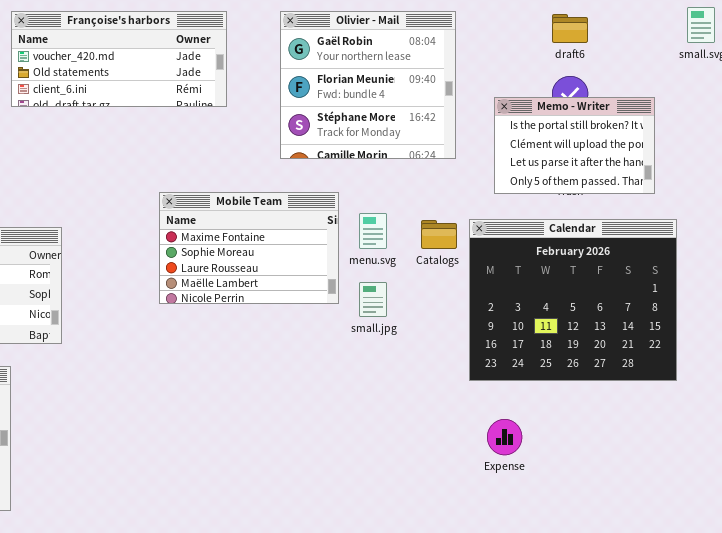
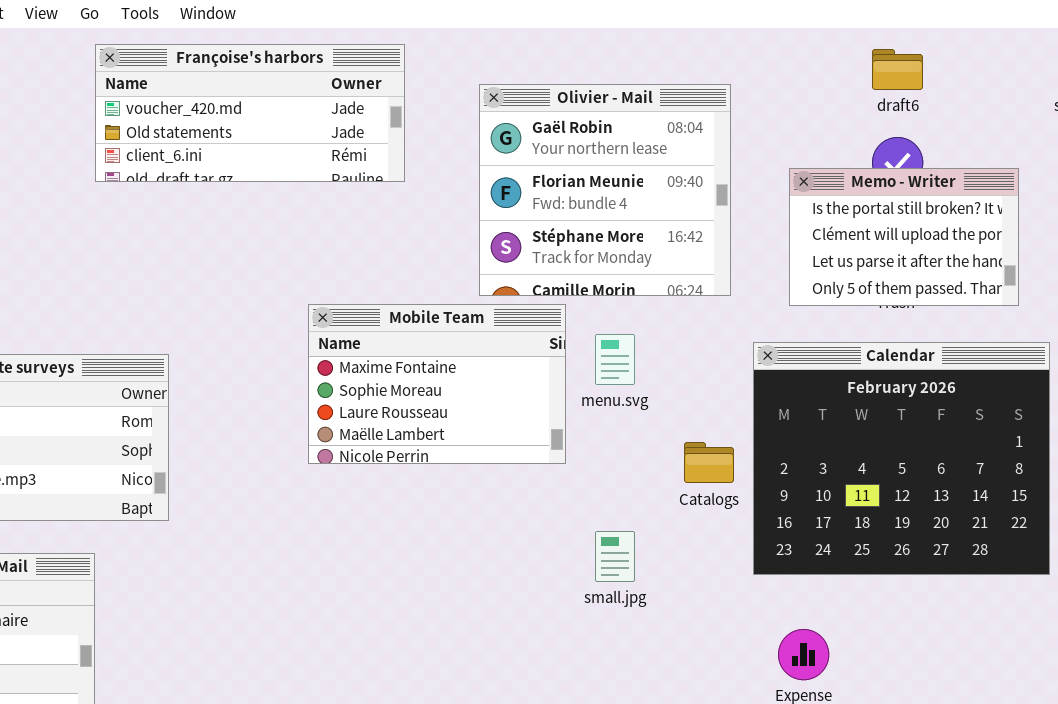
Olivier - Mail: [280,11,456,159] -> [479,84,731,296], moved
Catalogs: [421,220,457,249] -> [684,442,734,483], moved
small.jpg: [359,282,387,317] -> [595,531,635,582], moved

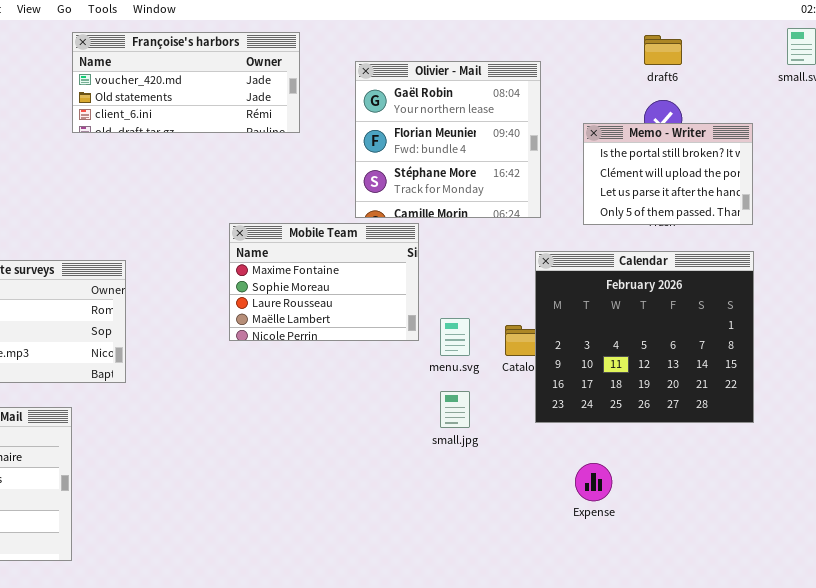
menu.svg: [595,334,635,385] -> [440,318,470,356], moved
Calendar: [753,342,1050,575] -> [535,251,754,423], moved

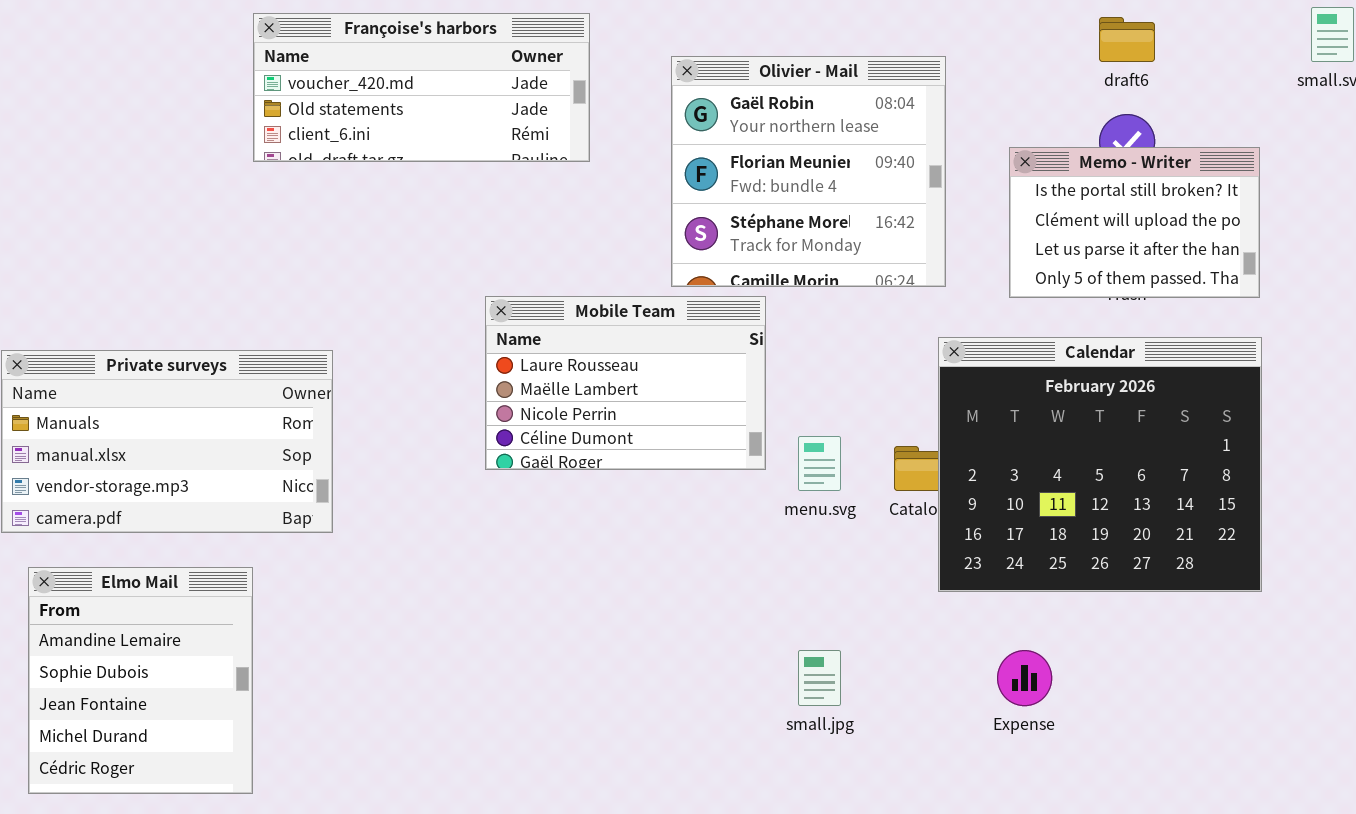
Mobile Team: [229,223,419,341] -> [485,296,766,470], scrolled down 2 rows
small.jpg: [440,391,470,428] -> [798,650,841,706], moved

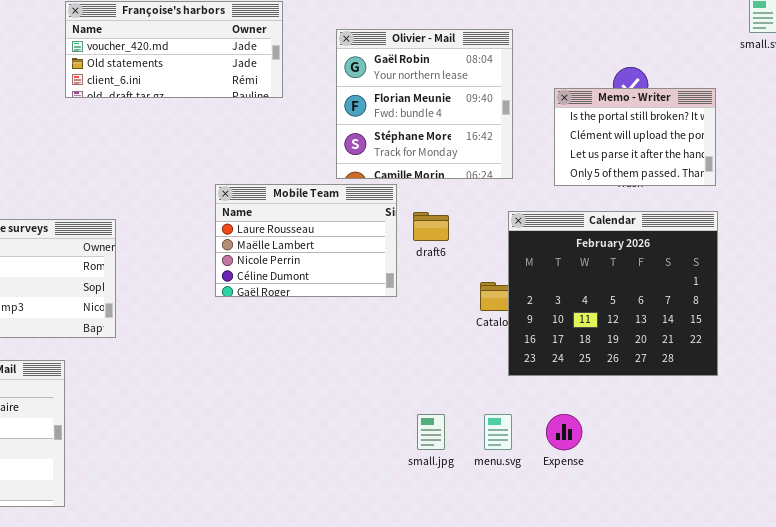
draft6: [1099,17,1155,62] -> [413,212,449,241], moved
menu.svg: [798,436,841,491] -> [484,414,512,450], moved

